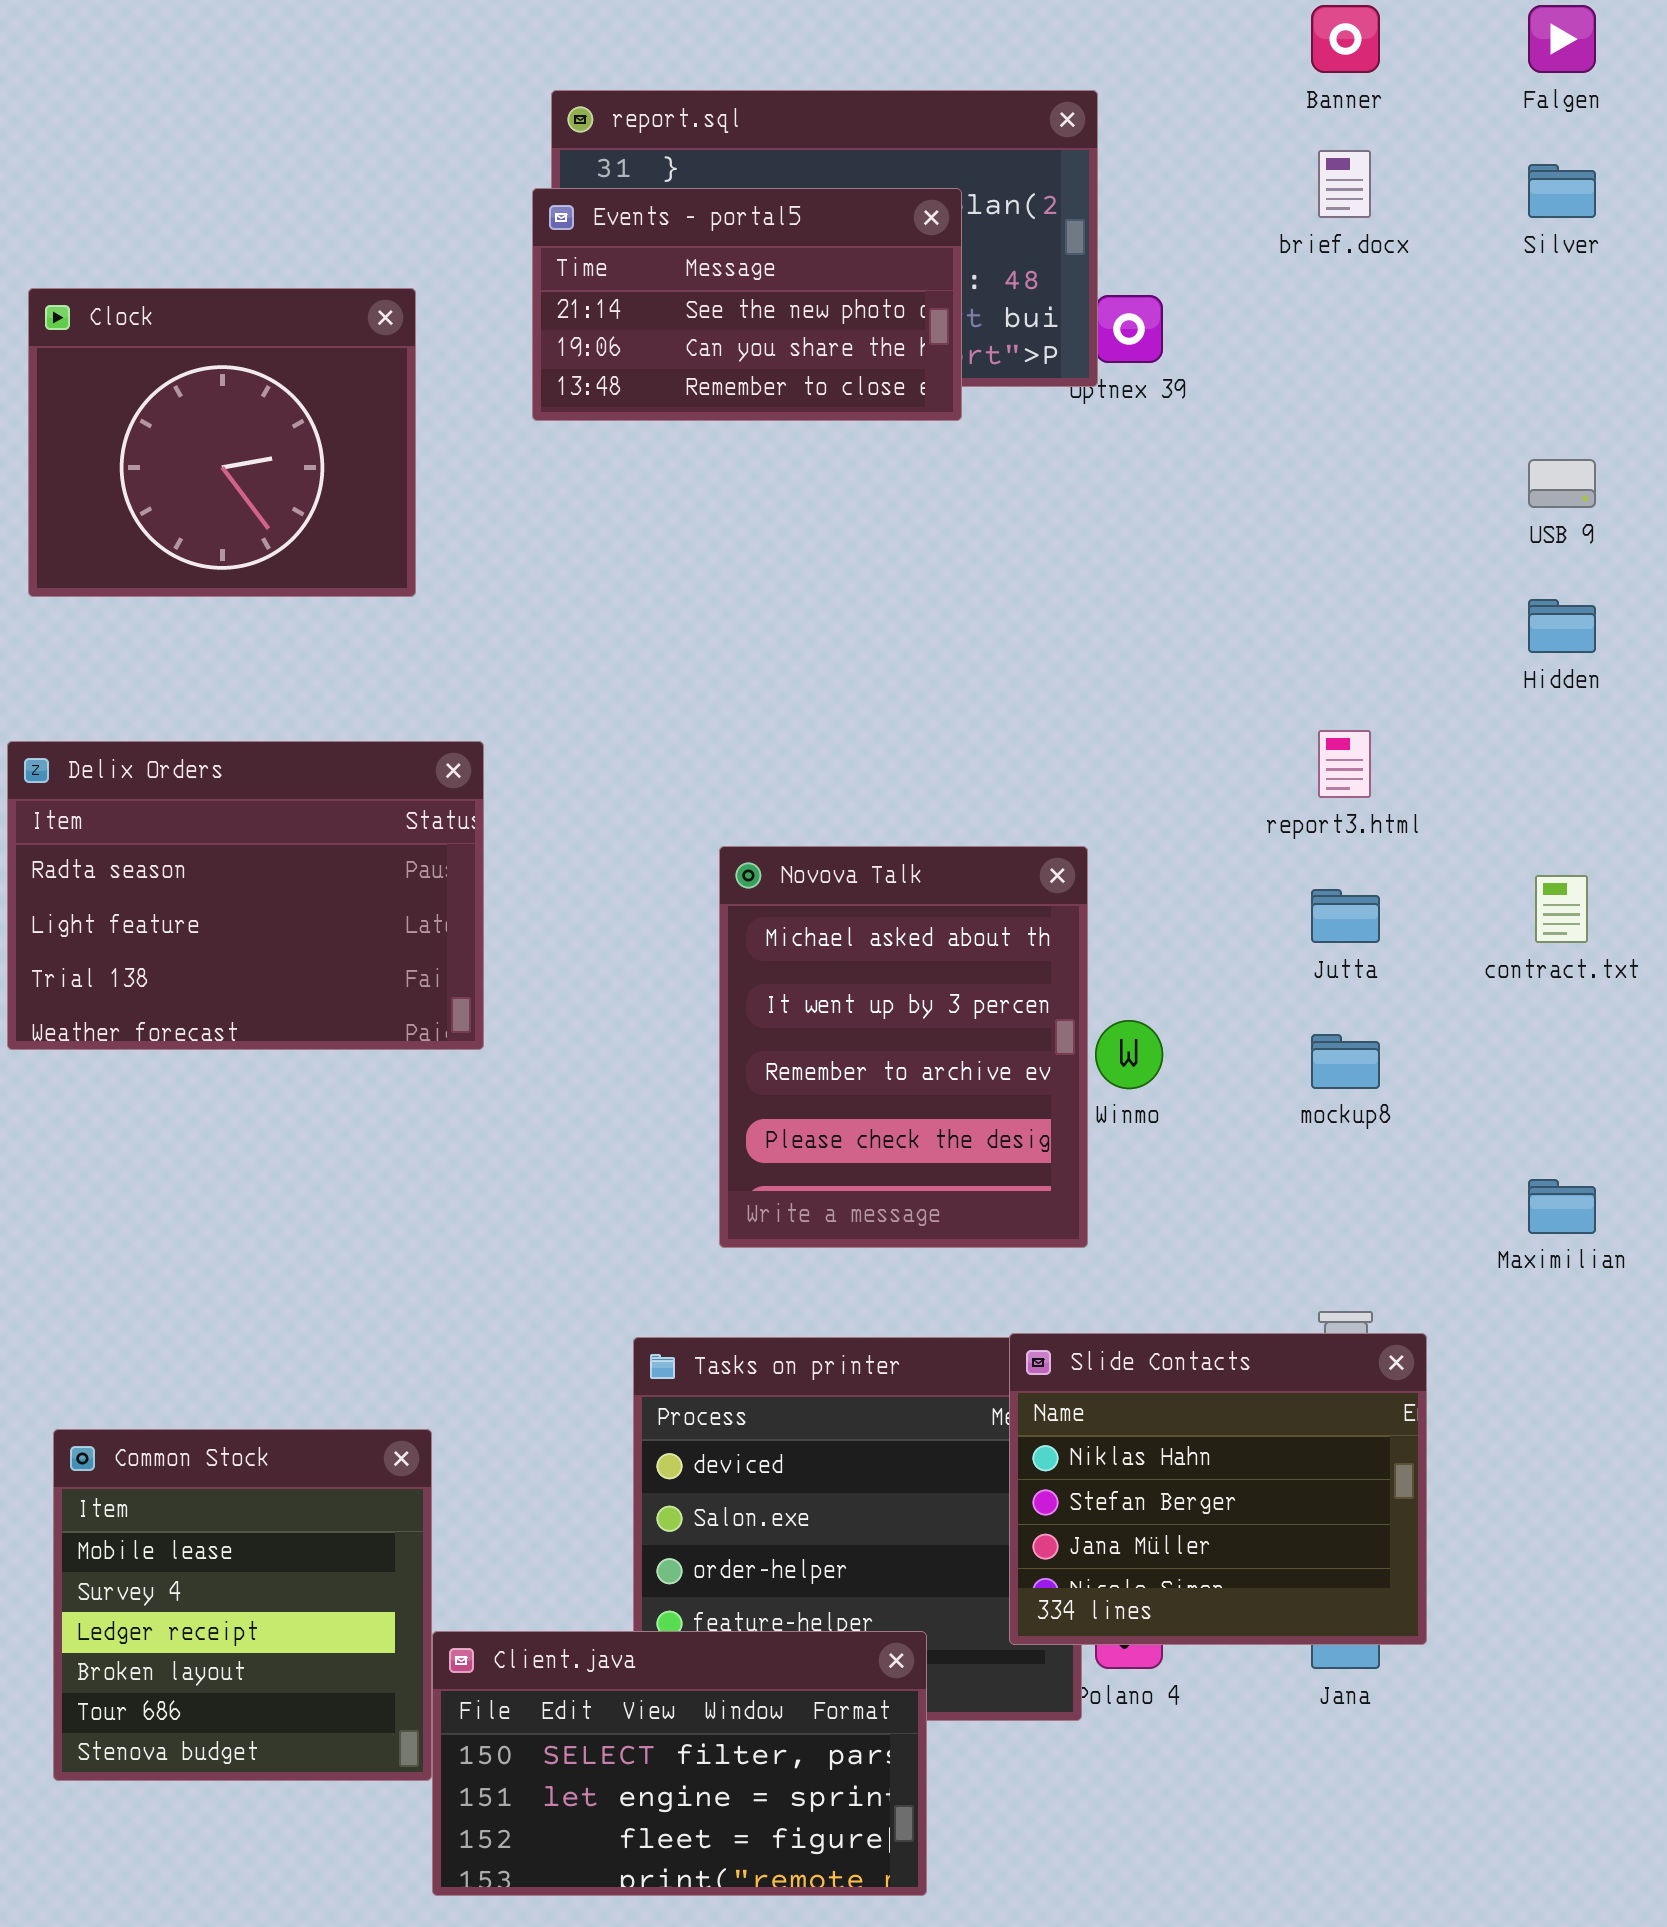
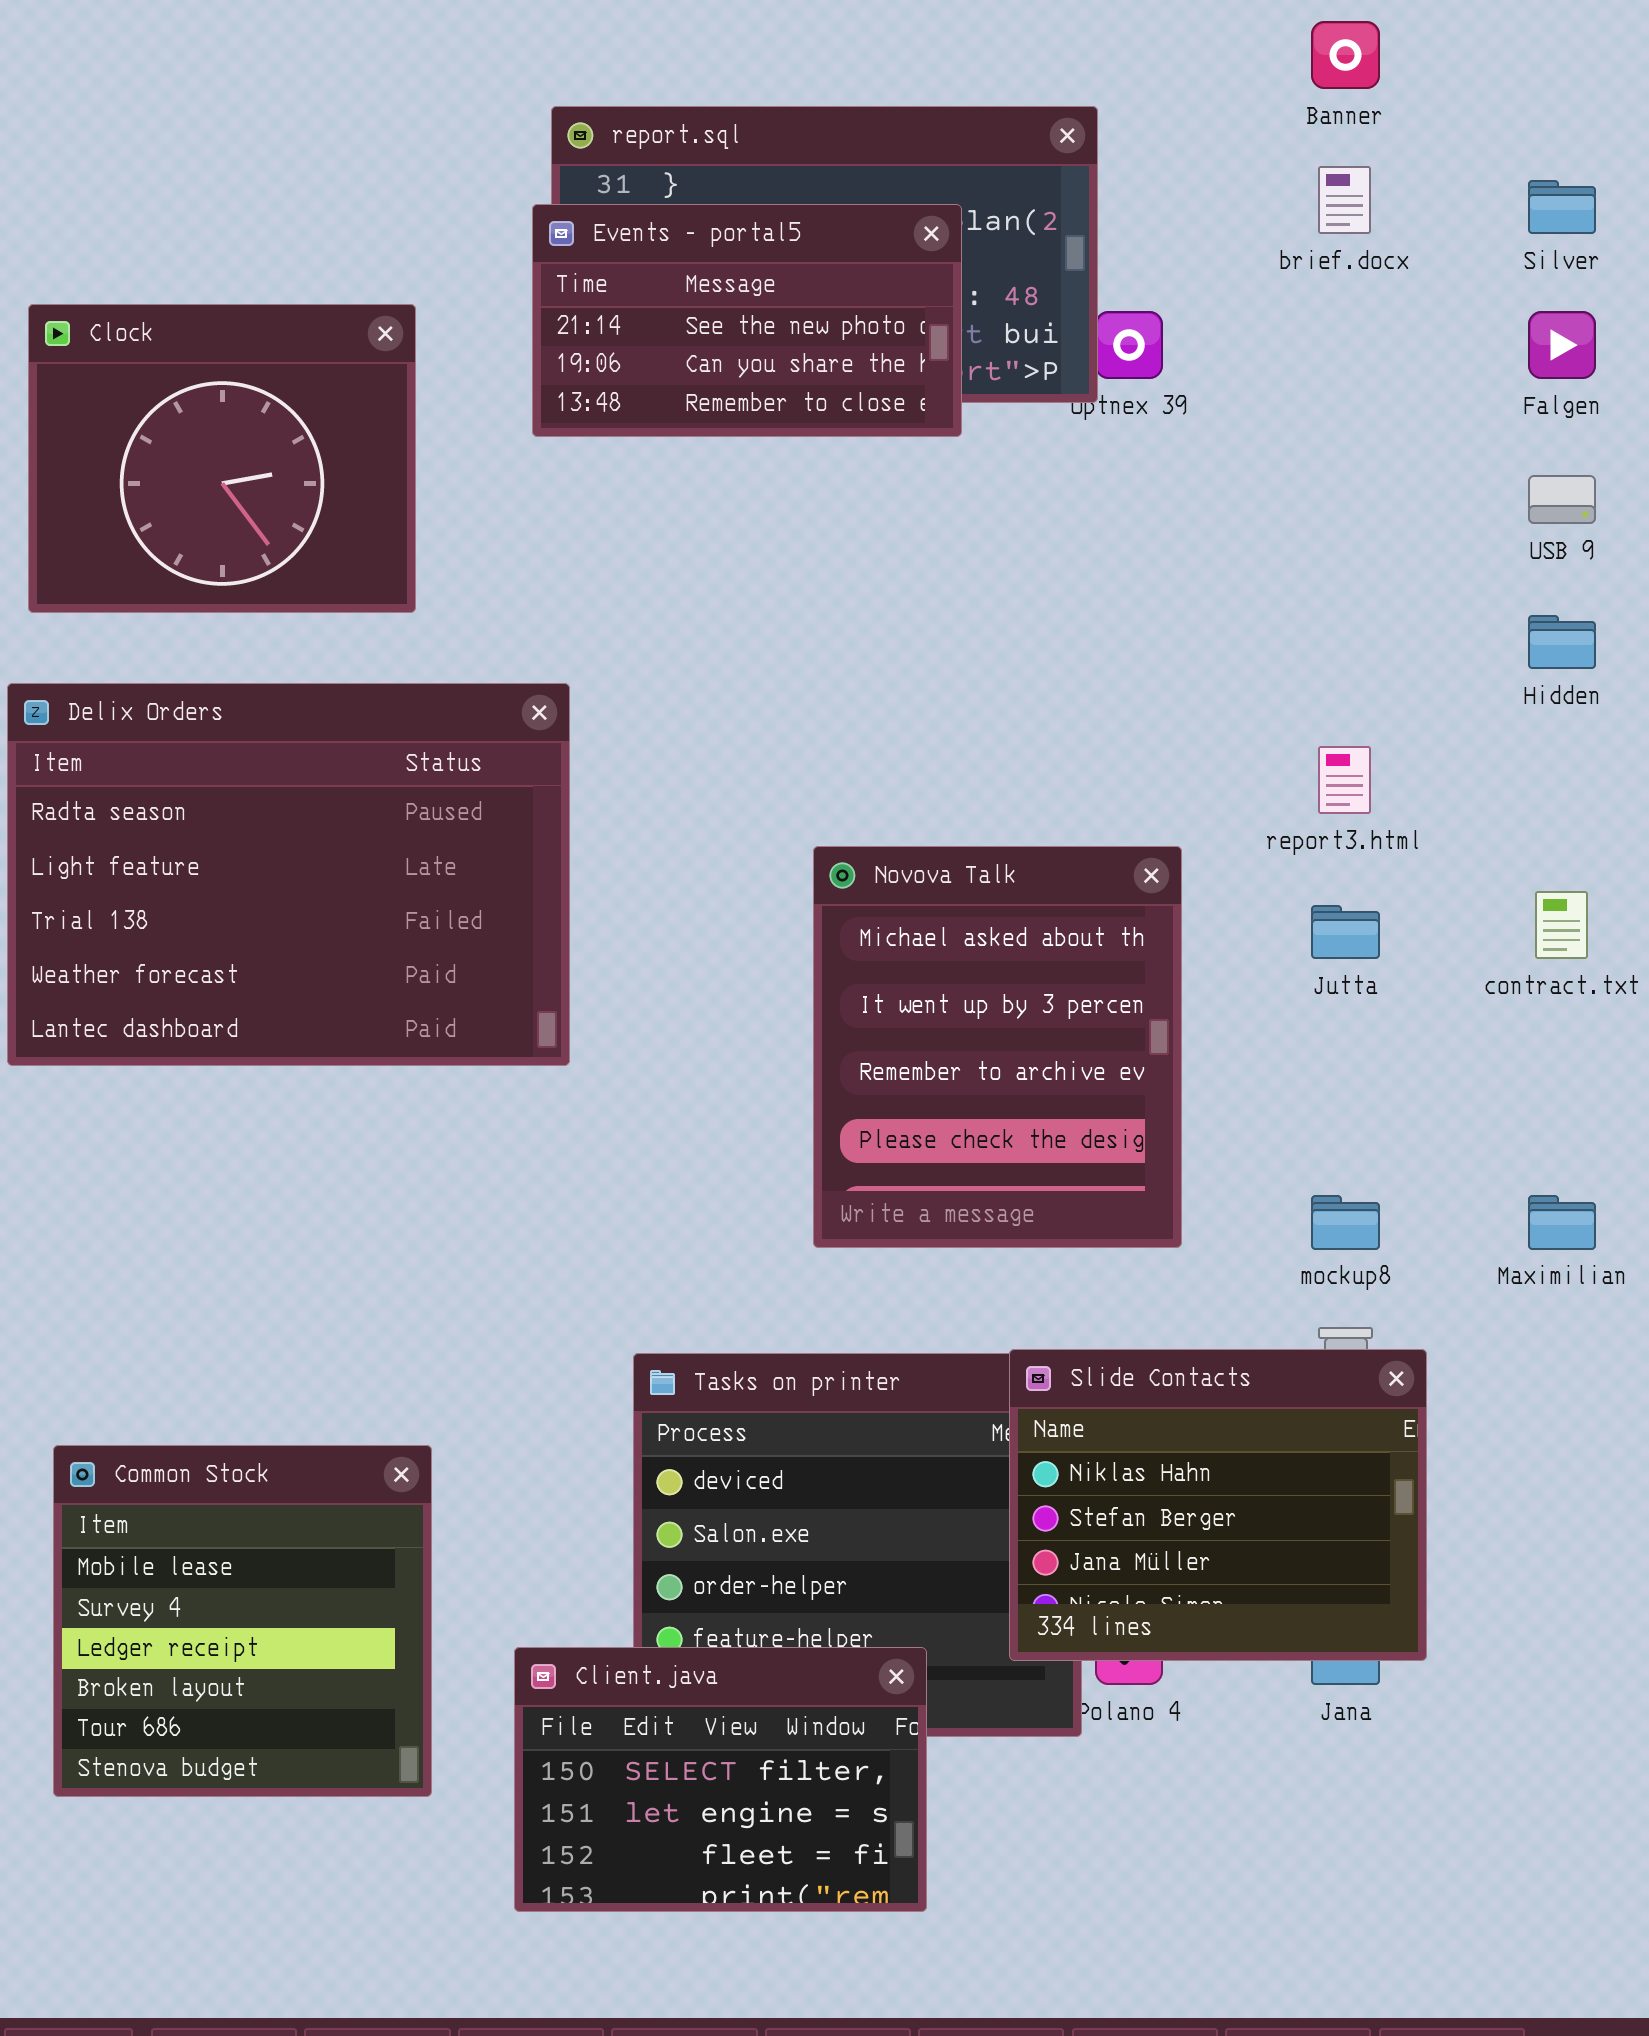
Falgen: [1528,5,1596,73] -> [1528,311,1596,379], moved
Delix Orders: [7,741,484,1050] -> [7,683,570,1066], resized
Novova Talk: [719,846,1088,1248] -> [813,846,1182,1248], moved
mockup8: [1311,1034,1380,1089] -> [1311,1195,1380,1250], moved
Client.java: [432,1631,927,1896] -> [514,1647,927,1912], resized

